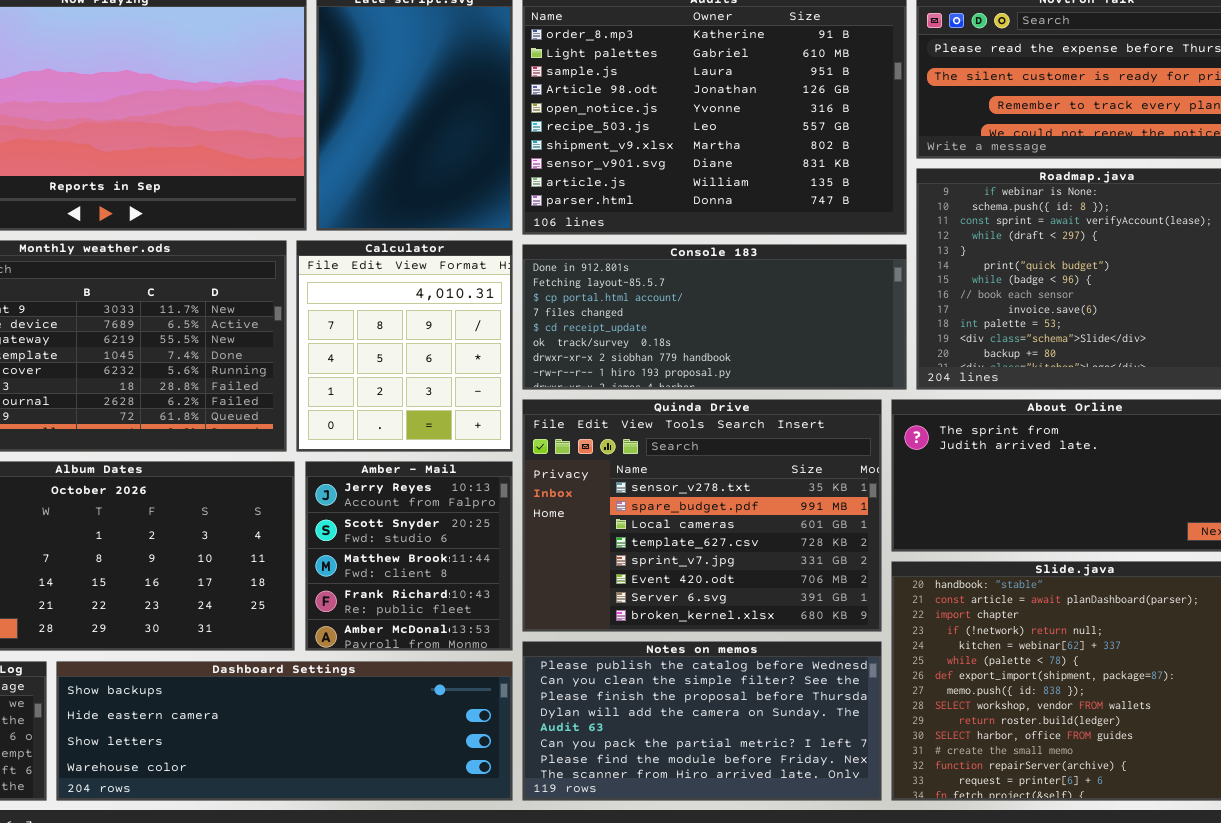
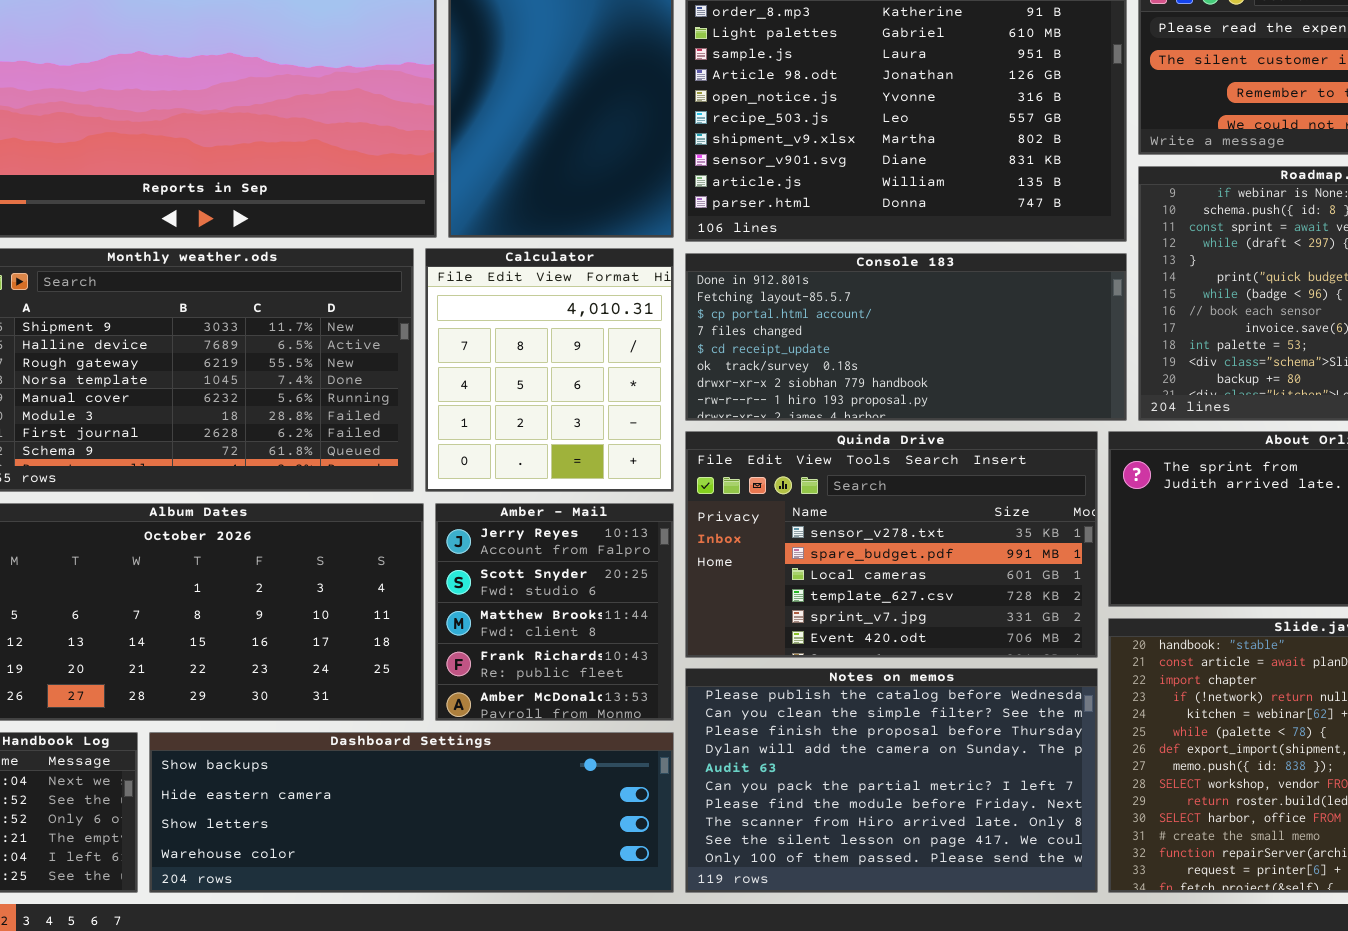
Quinda Drive: [522,399,882,632] -> [685,431,1098,658], resized
Notes on memos: [522,641,882,801] -> [685,668,1098,893], resized

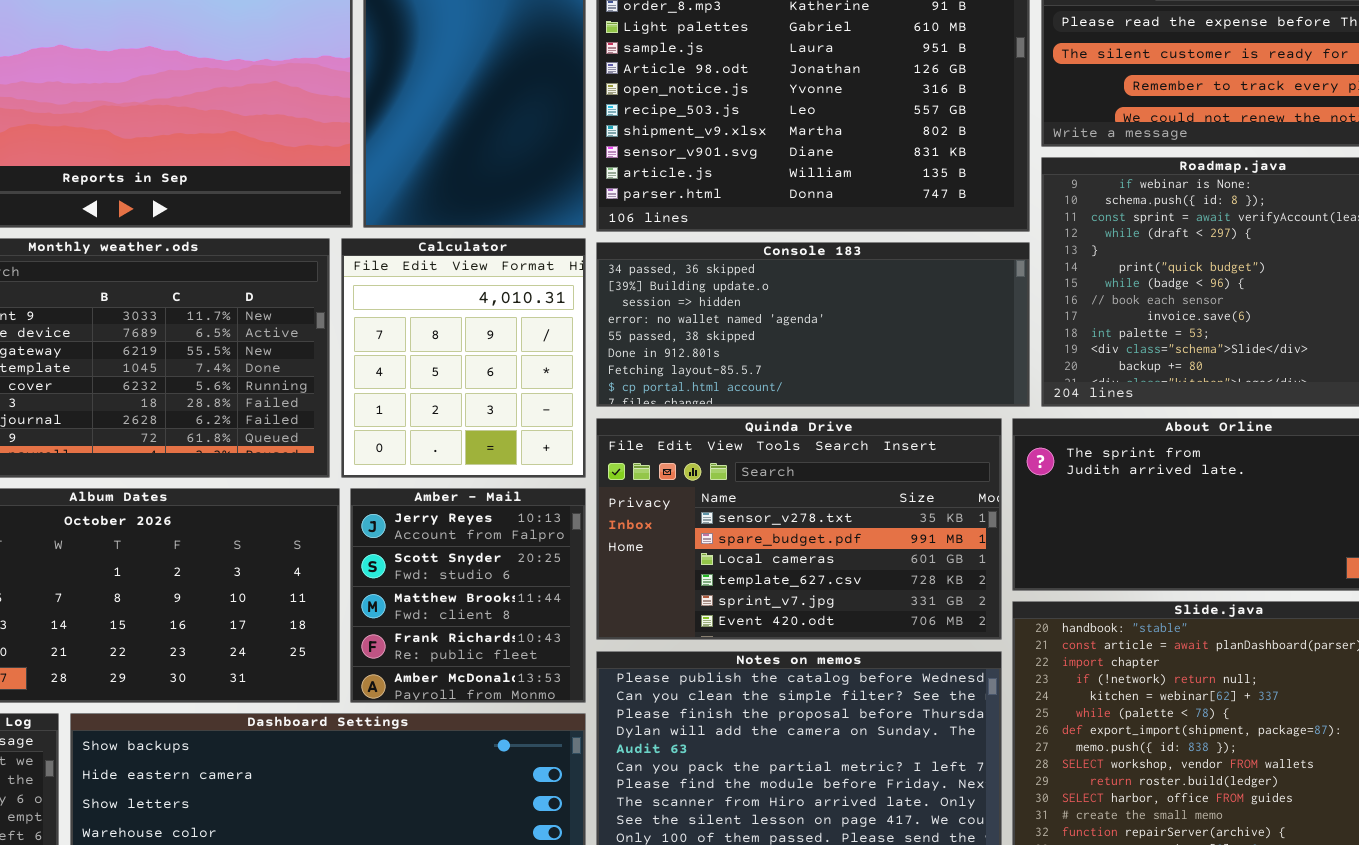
Console 183: [685,253,1127,421] -> [596,242,1030,407], scrolled up 5 rows

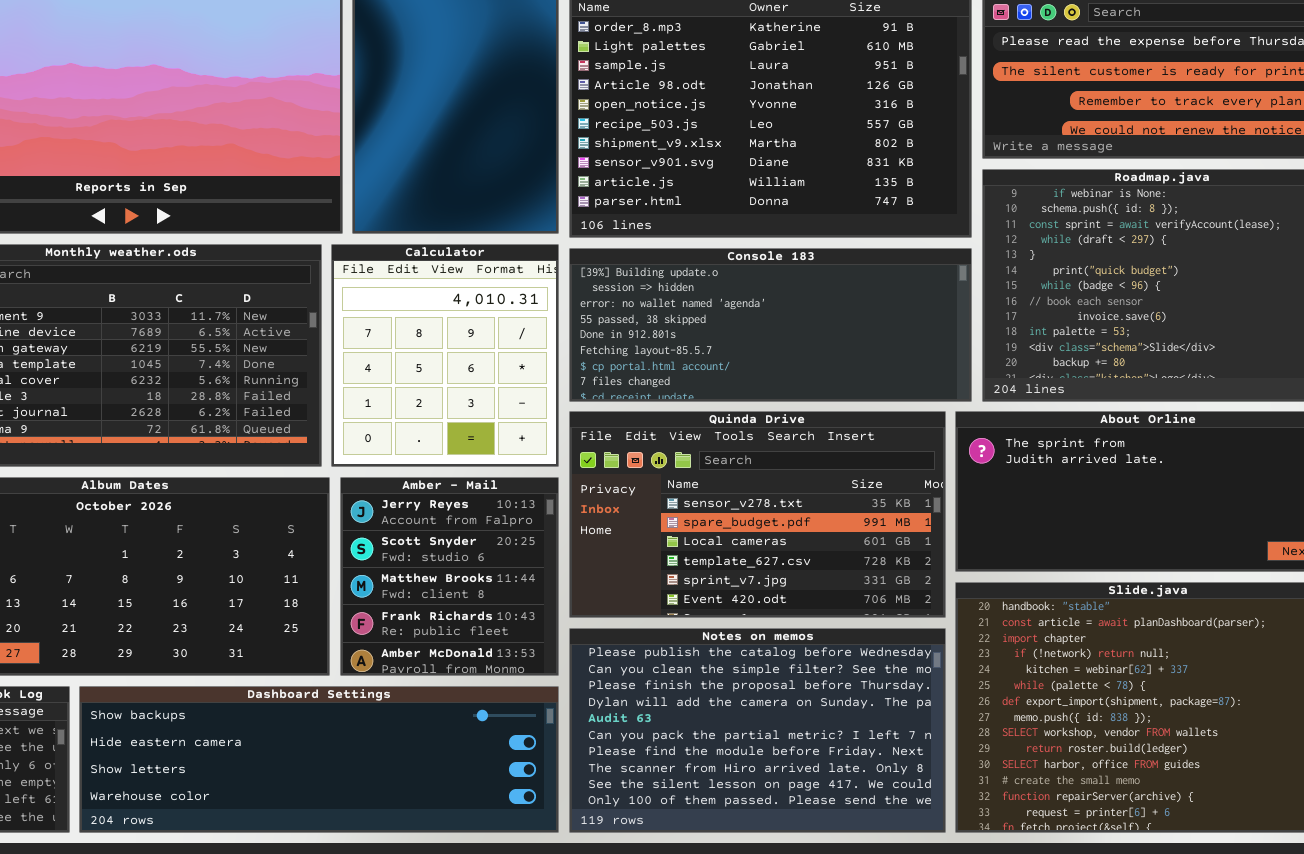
Console 183: [596,242,1030,407] -> [569,248,972,402], scrolled down 1 row

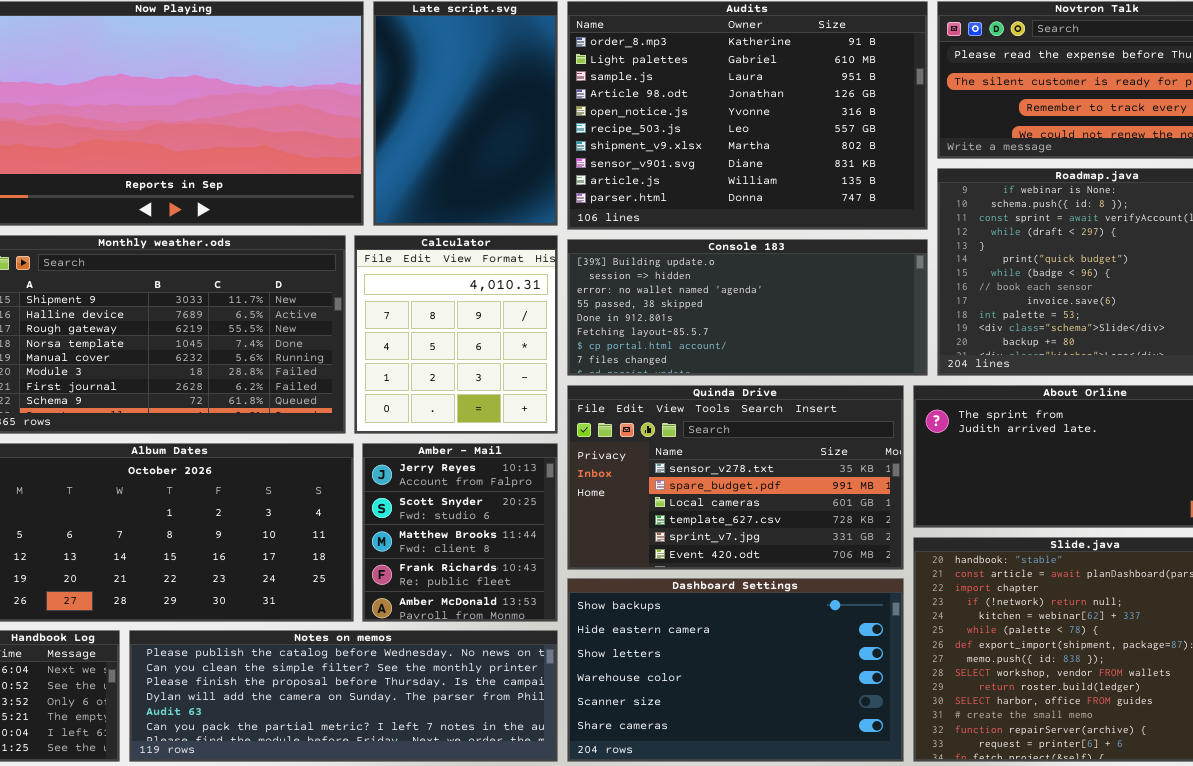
Notes on memos: [569,628,946,833] -> [129,630,558,762], moved, resized
Dashboard Settings: [79,686,559,833] -> [567,578,904,762], moved, resized

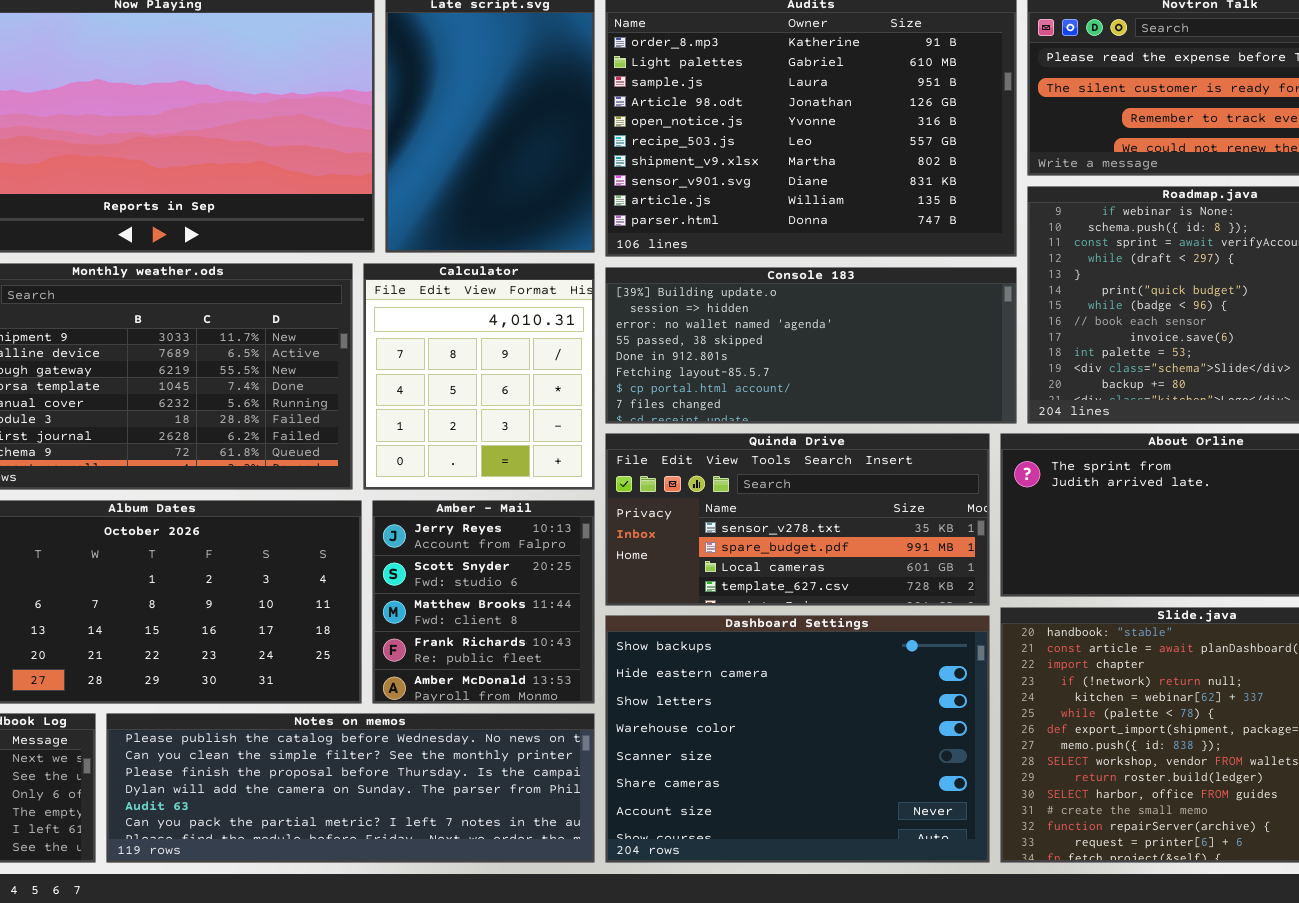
Quinda Drive: [567,385,904,570] -> [605,433,990,606], resized
Dashboard Settings: [567,578,904,762] -> [605,615,990,863], resized

